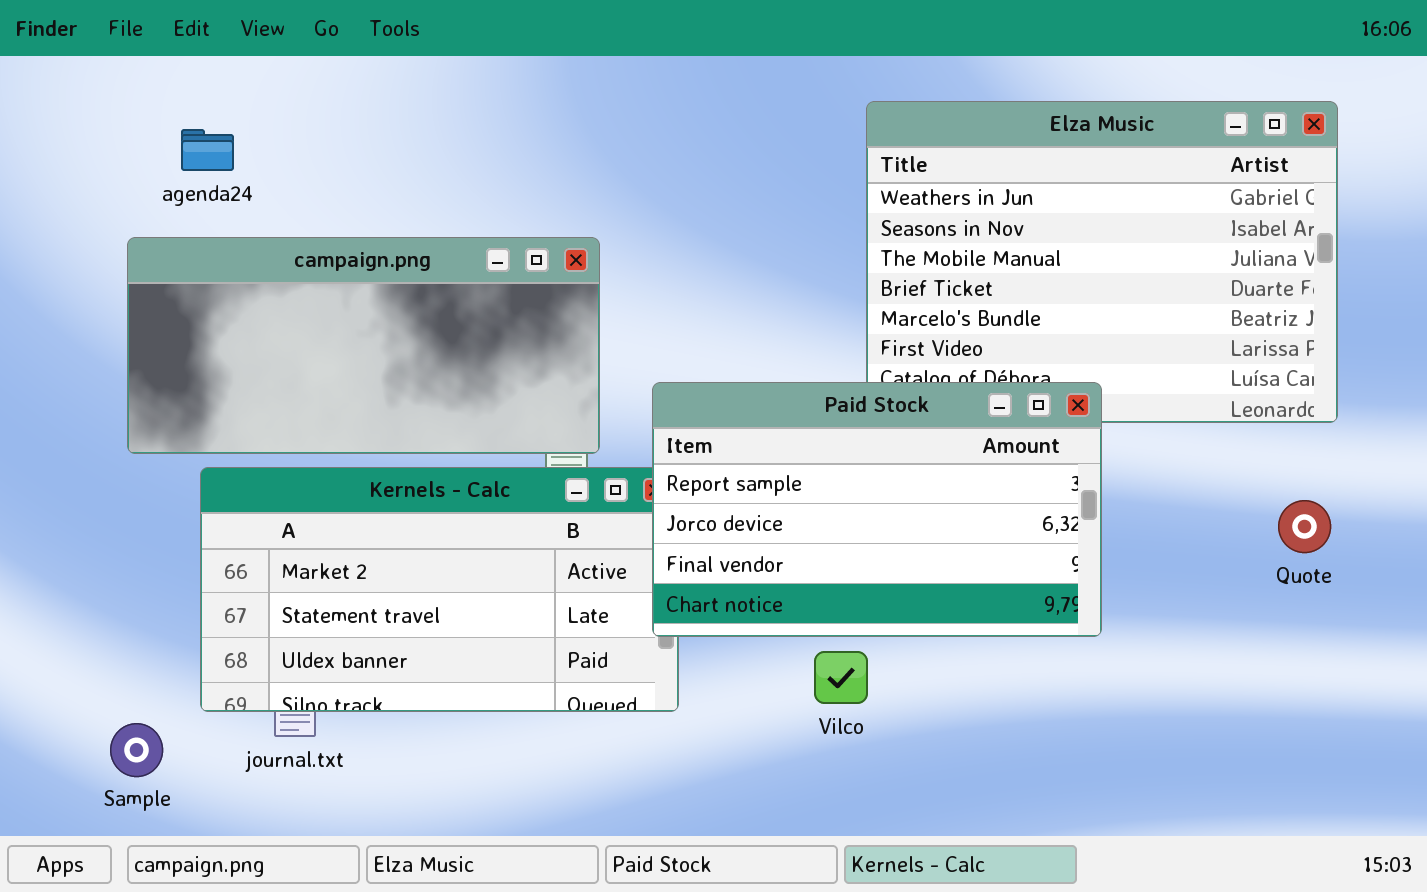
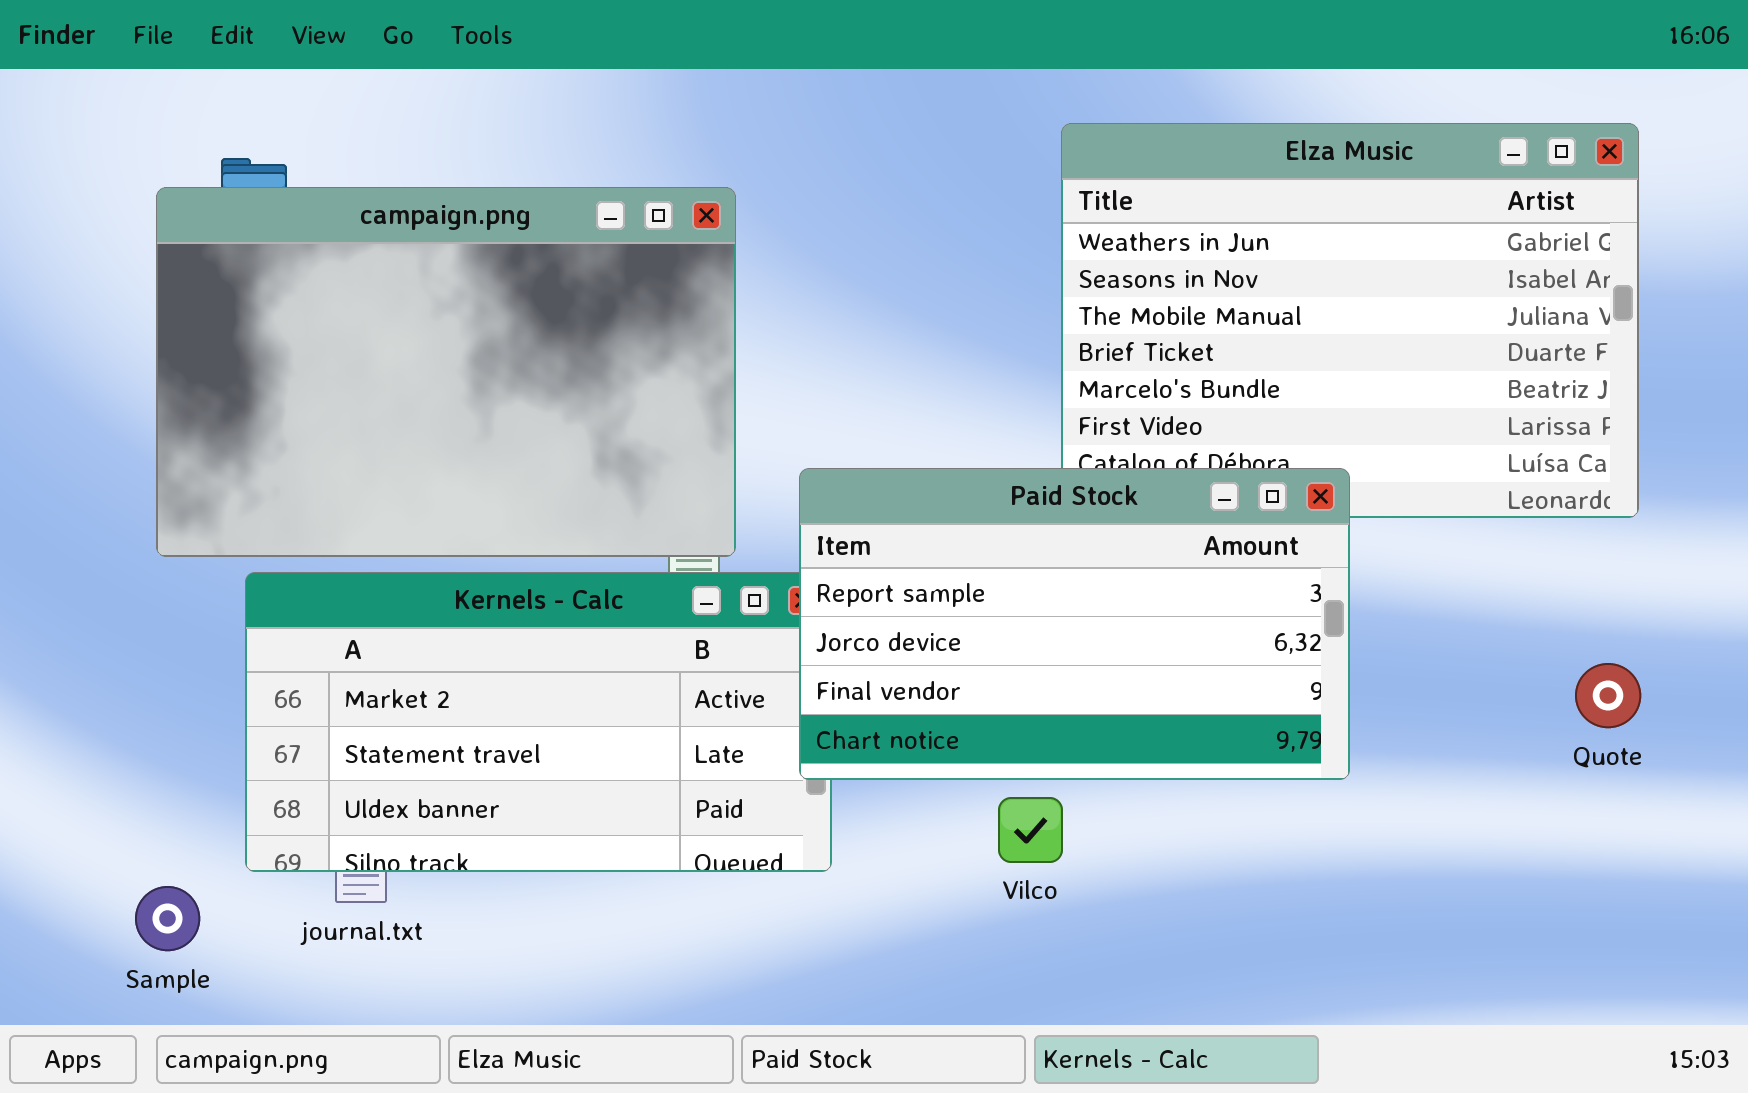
campaign.png: [127,237,600,454] -> [156,187,736,557], resized
Quote: [1278,500,1331,553] -> [1575,663,1641,728], moved

